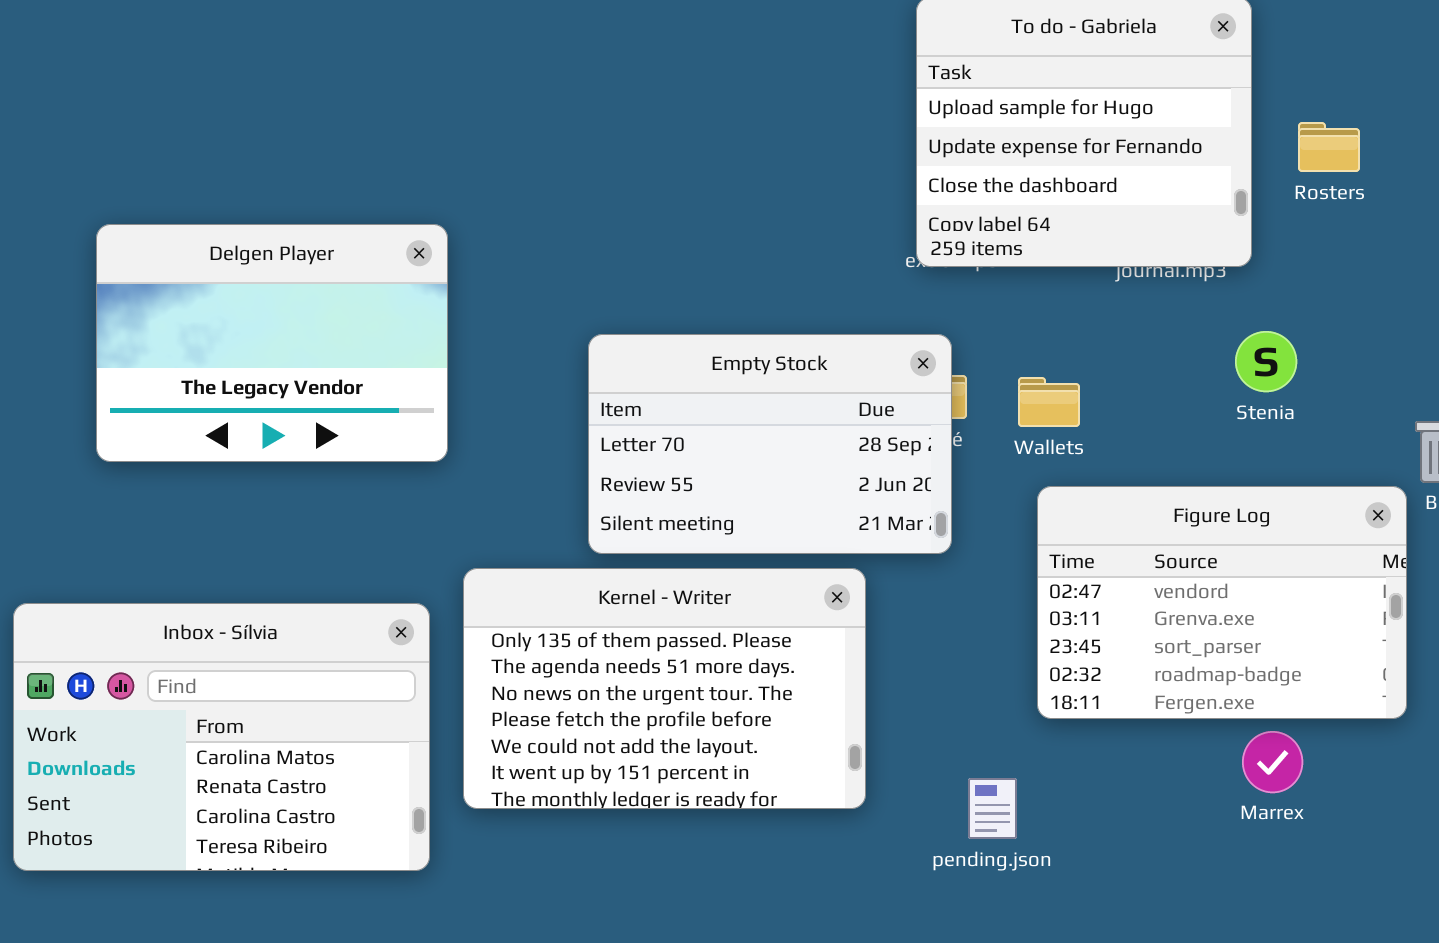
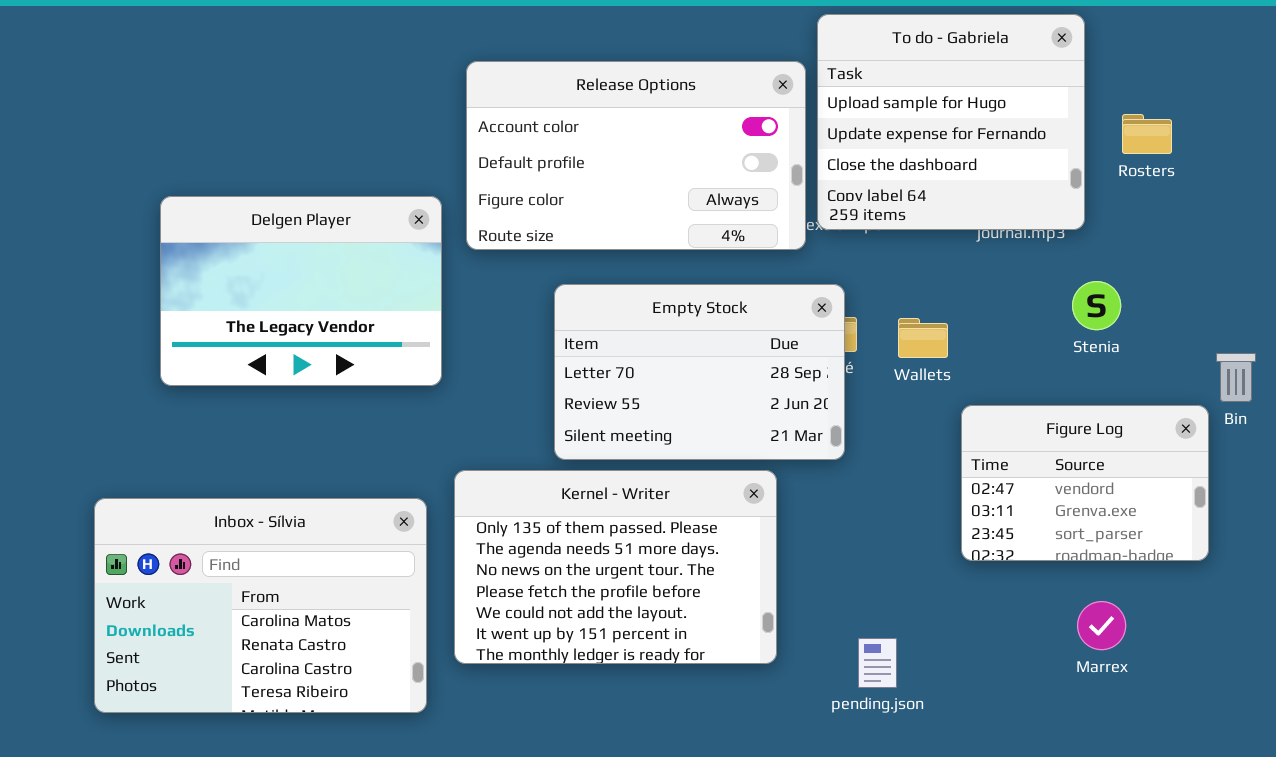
Release Options: none -> [466,61,806,250], opened
Figure Log: [1037,486,1407,719] -> [961,405,1209,561], resized

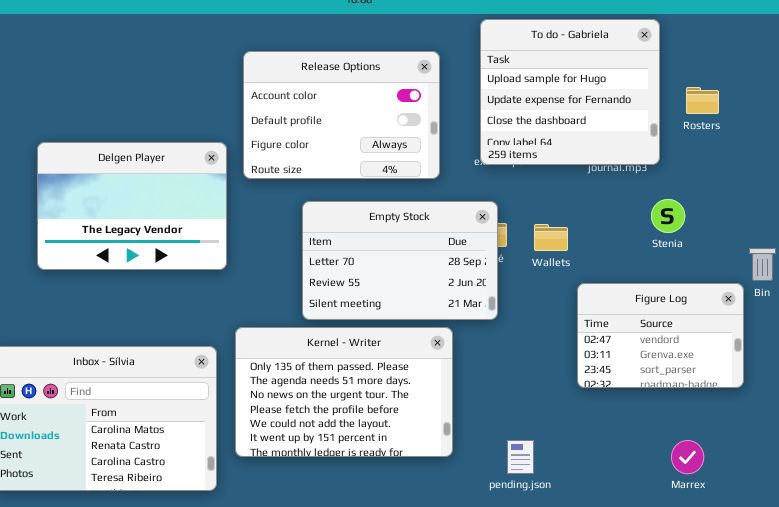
Release Options: [466,61,806,250] -> [243,51,440,179], resized
Marrex: [1077,601,1126,650] -> [671,440,704,474], moved

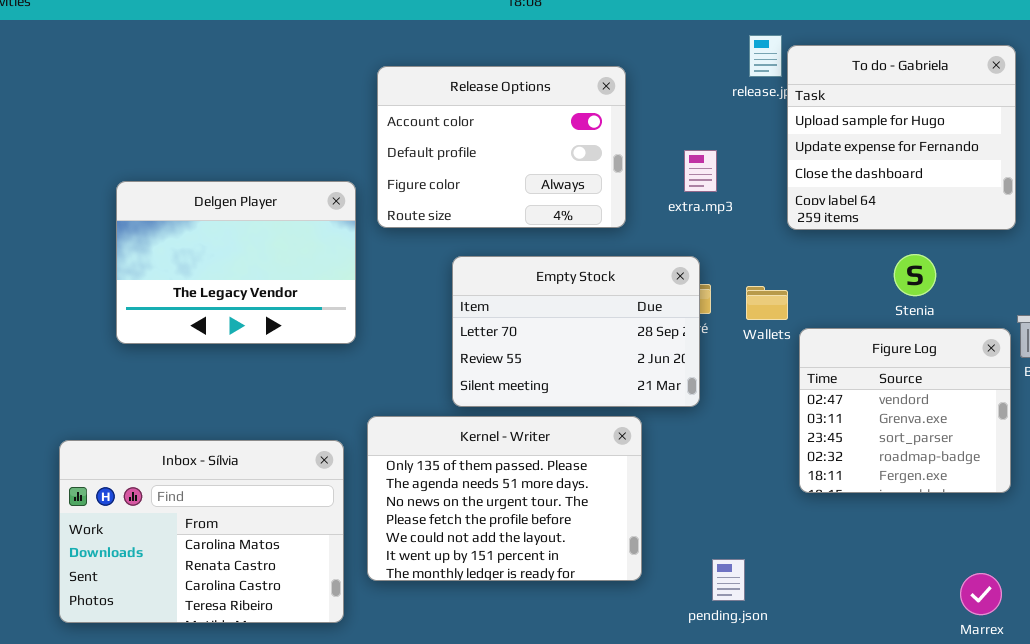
To do - Gabriela: [480,19,660,165] -> [787,45,1016,230], moved
Figure Log: [577,283,744,388] -> [799,328,1011,493], resized
Marrex: [671,440,704,474] -> [960,573,1002,615], moved

